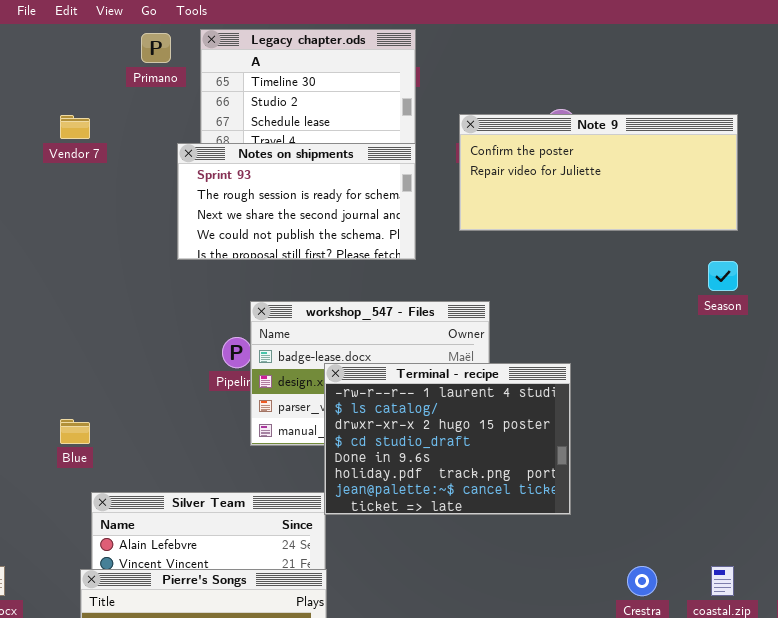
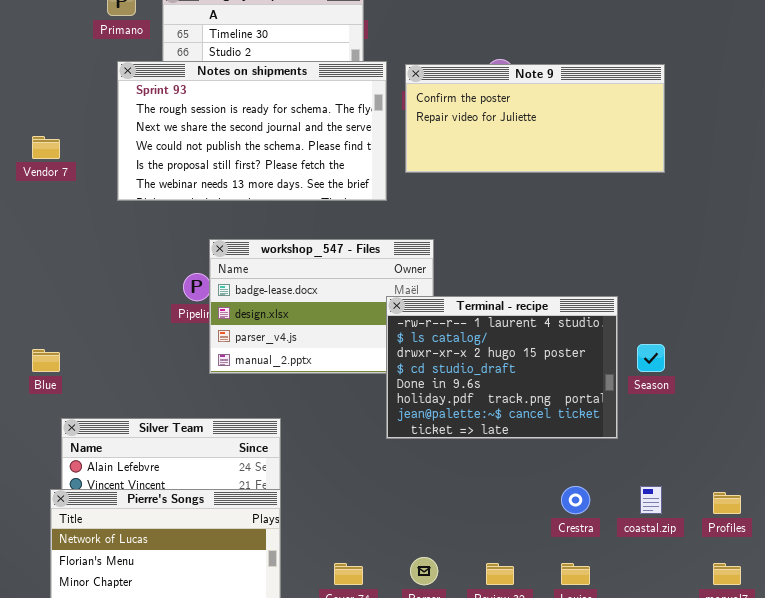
Vendor 7: [60,115,90,139] -> [32,136,60,159], moved
Notes on shipments: [177,143,416,260] -> [117,61,387,201], moved, resized
Season: [708,261,738,291] -> [637,344,665,372], moved
Terminal - recipe: [324,363,571,515] -> [386,296,618,439], moved

